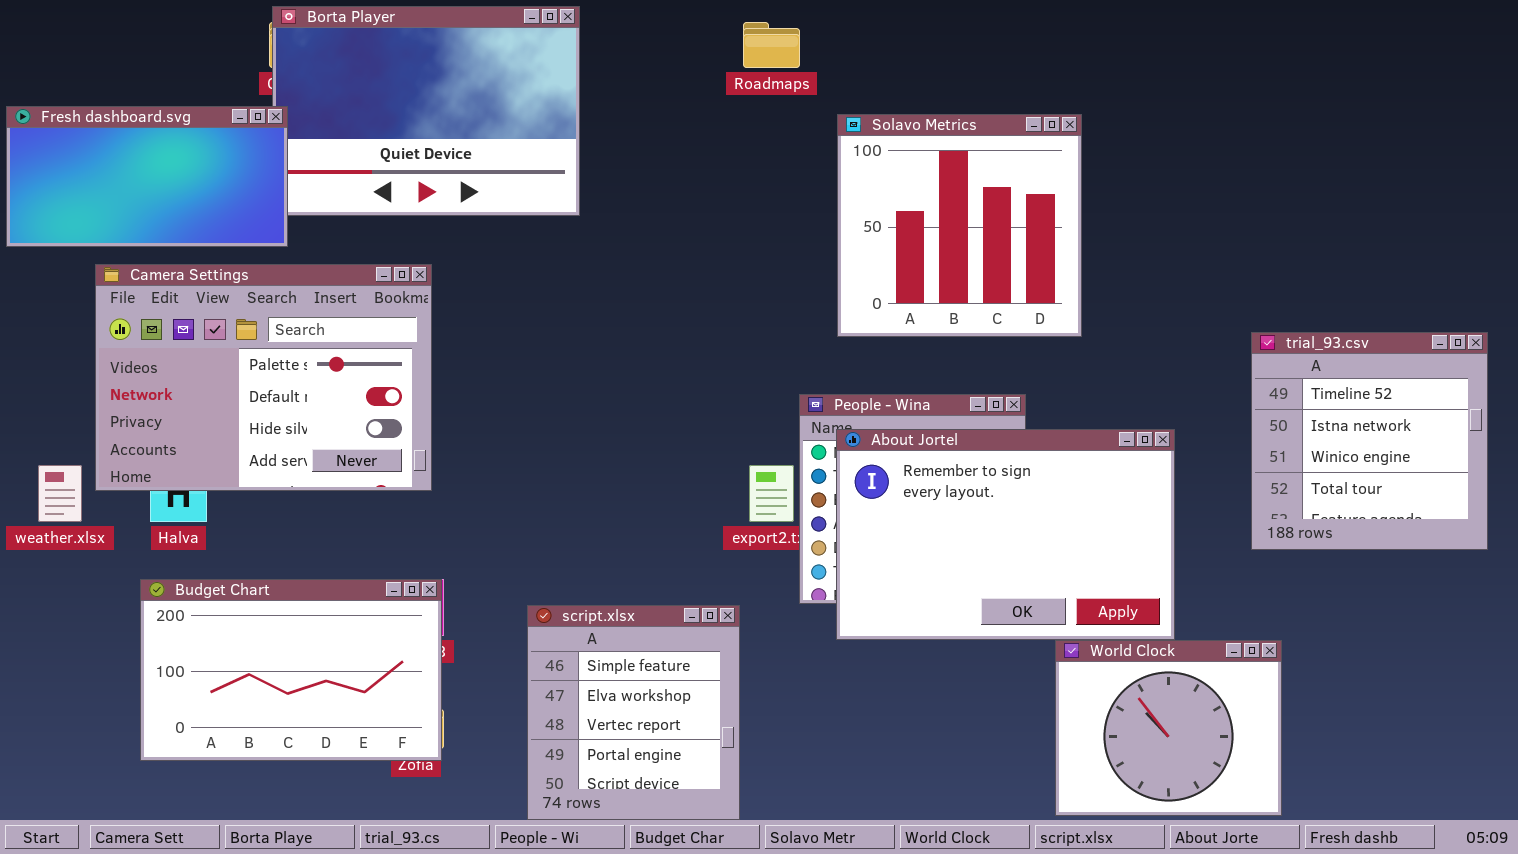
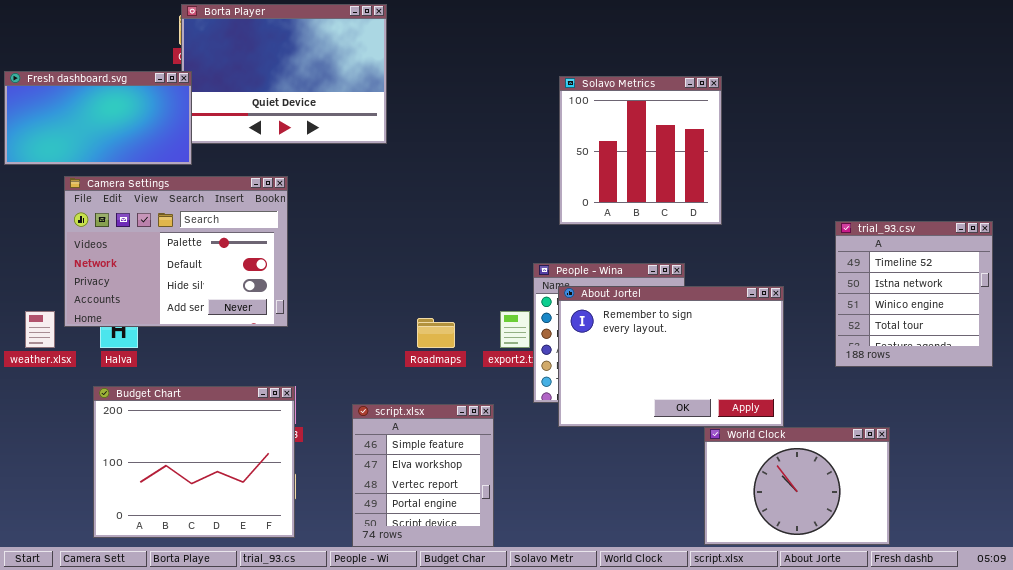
Roadmaps: [743,22,800,68] -> [417,318,455,348], moved
Budget Chart: [140,579,442,761] -> [93,386,295,538], resized
World Clock: [1055,640,1282,816] -> [704,427,890,545], resized

